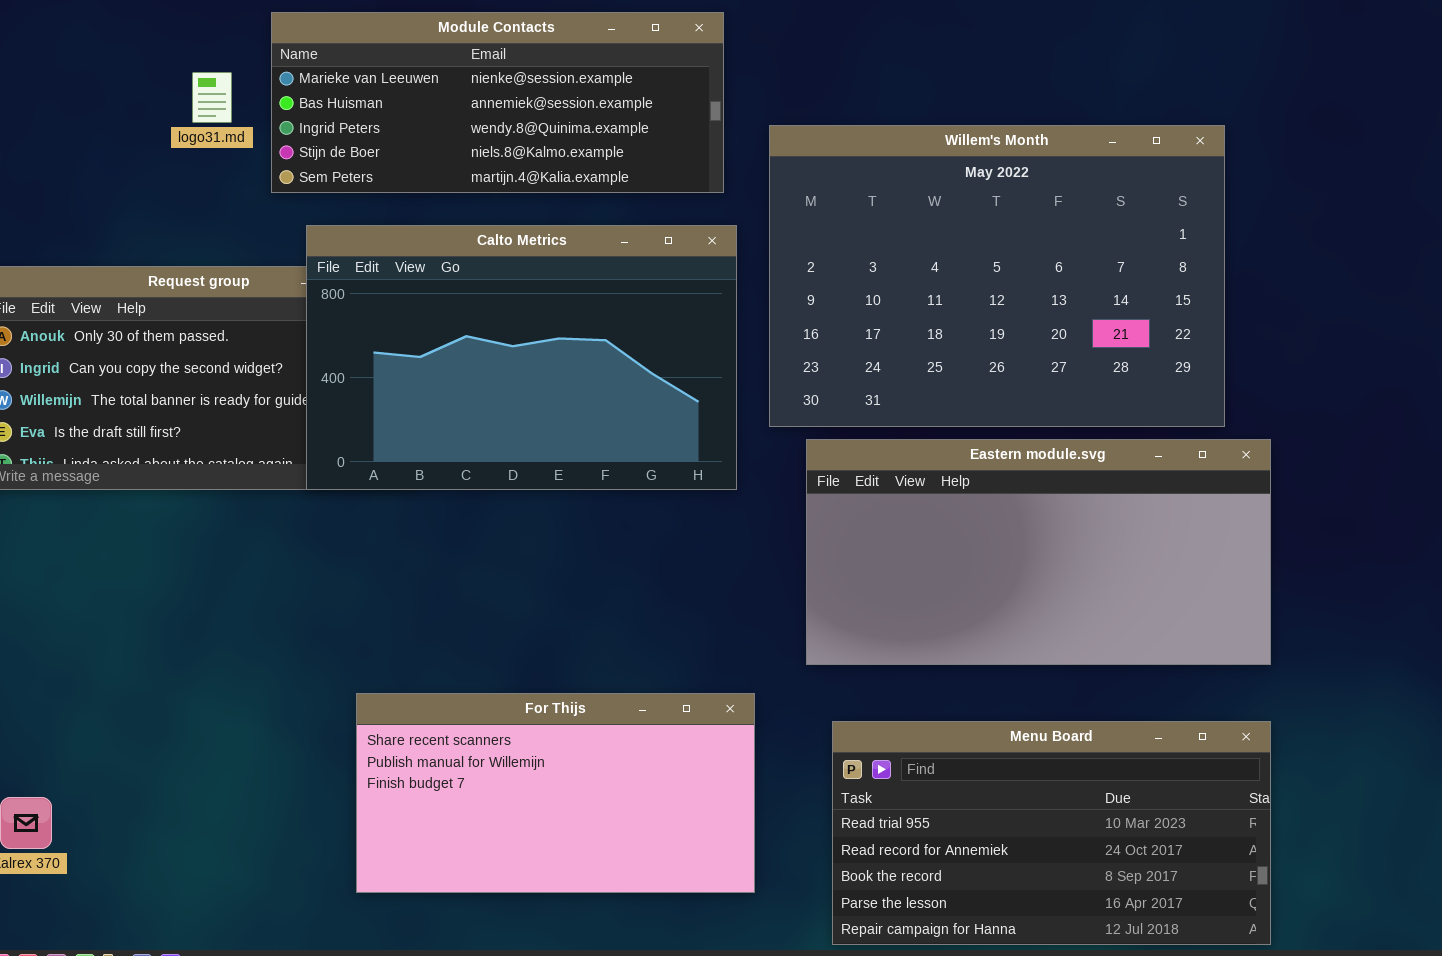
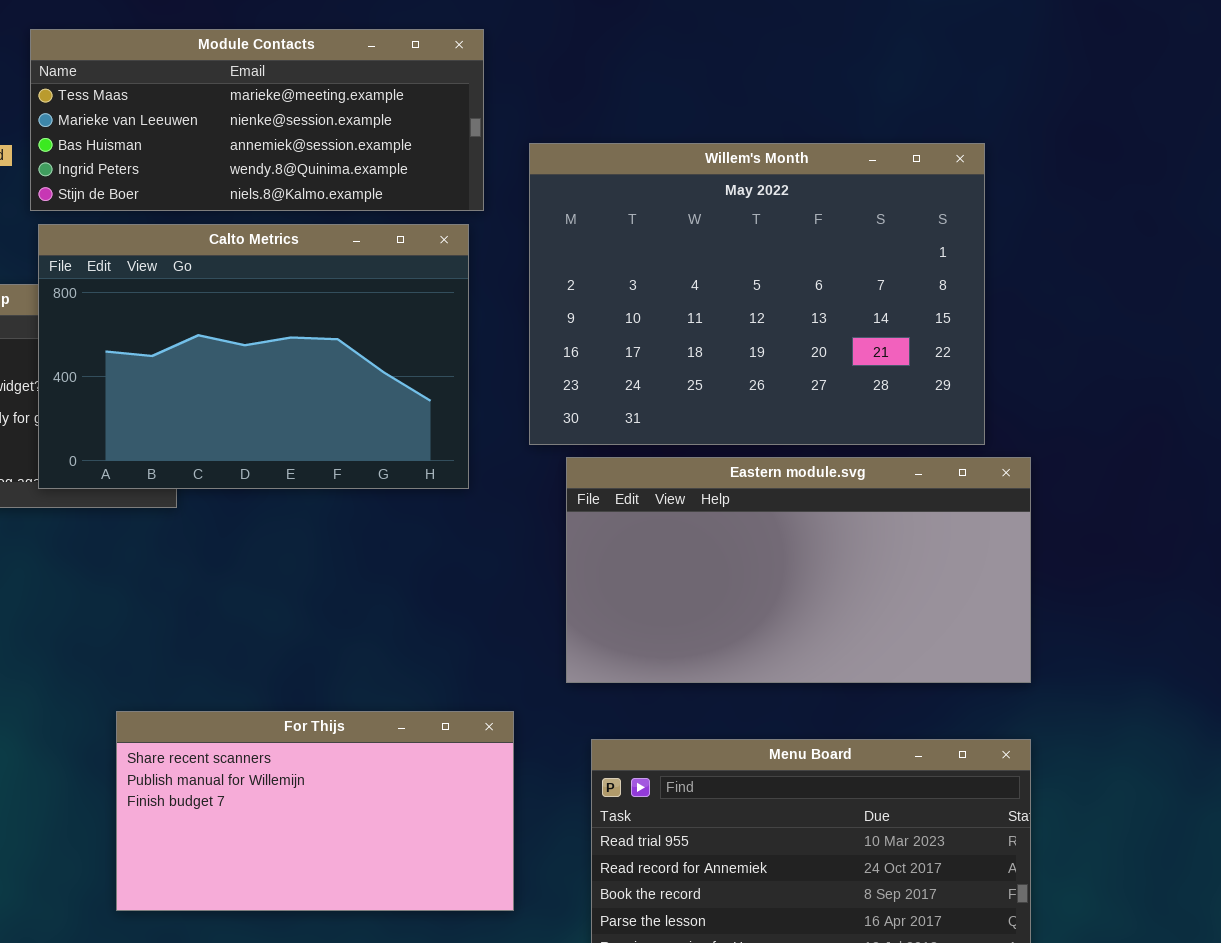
Module Contacts: [271,12,724,193] -> [30,29,484,211], scrolled up 1 row
Calto Metrics: [306,225,737,490] -> [38,224,469,489], moved

